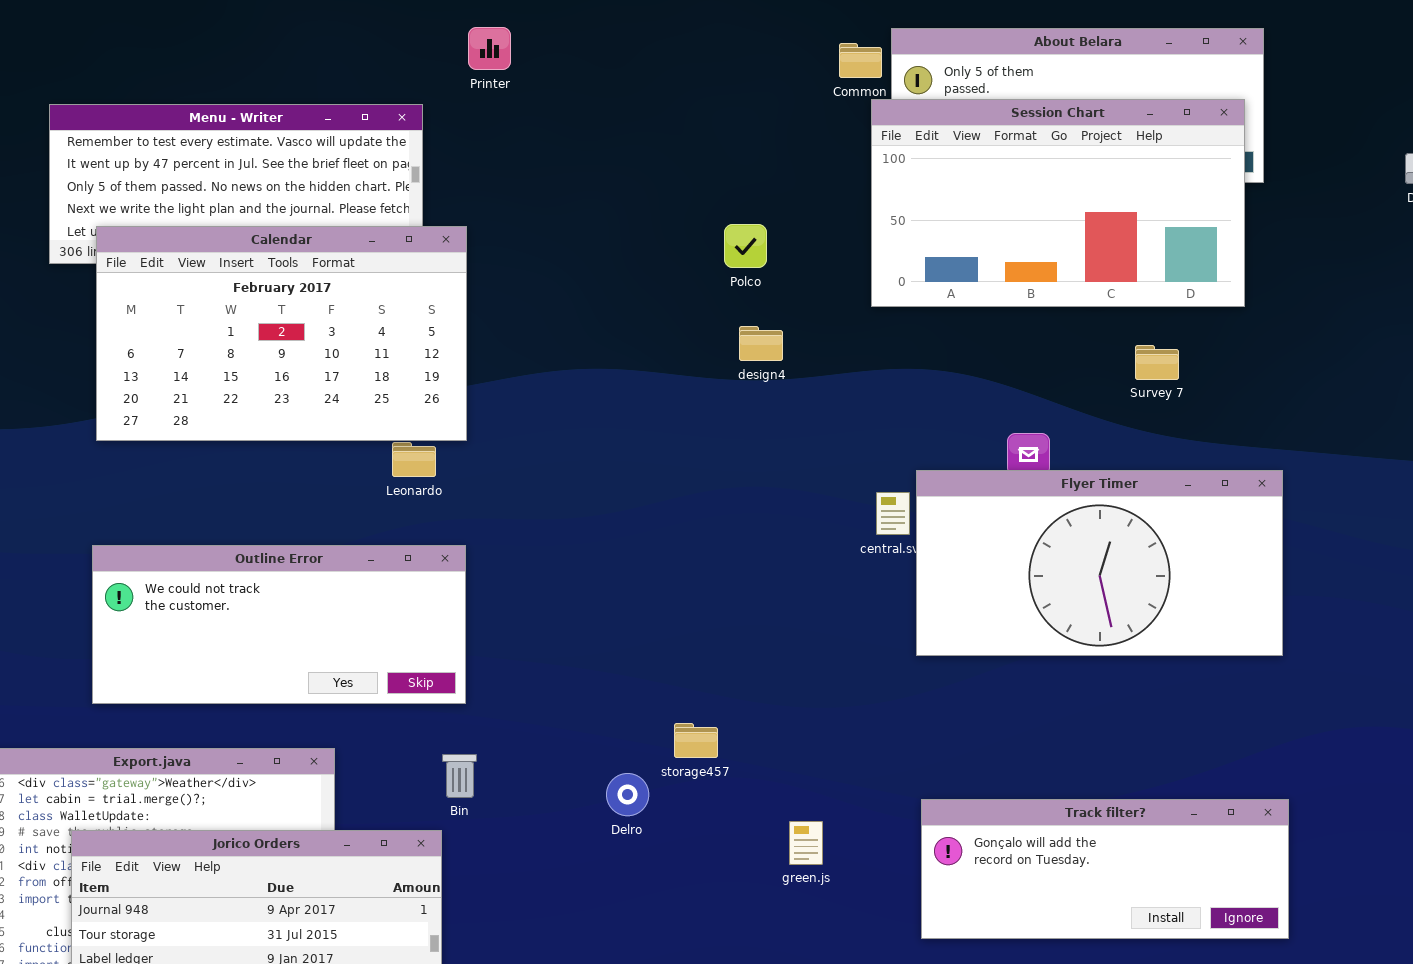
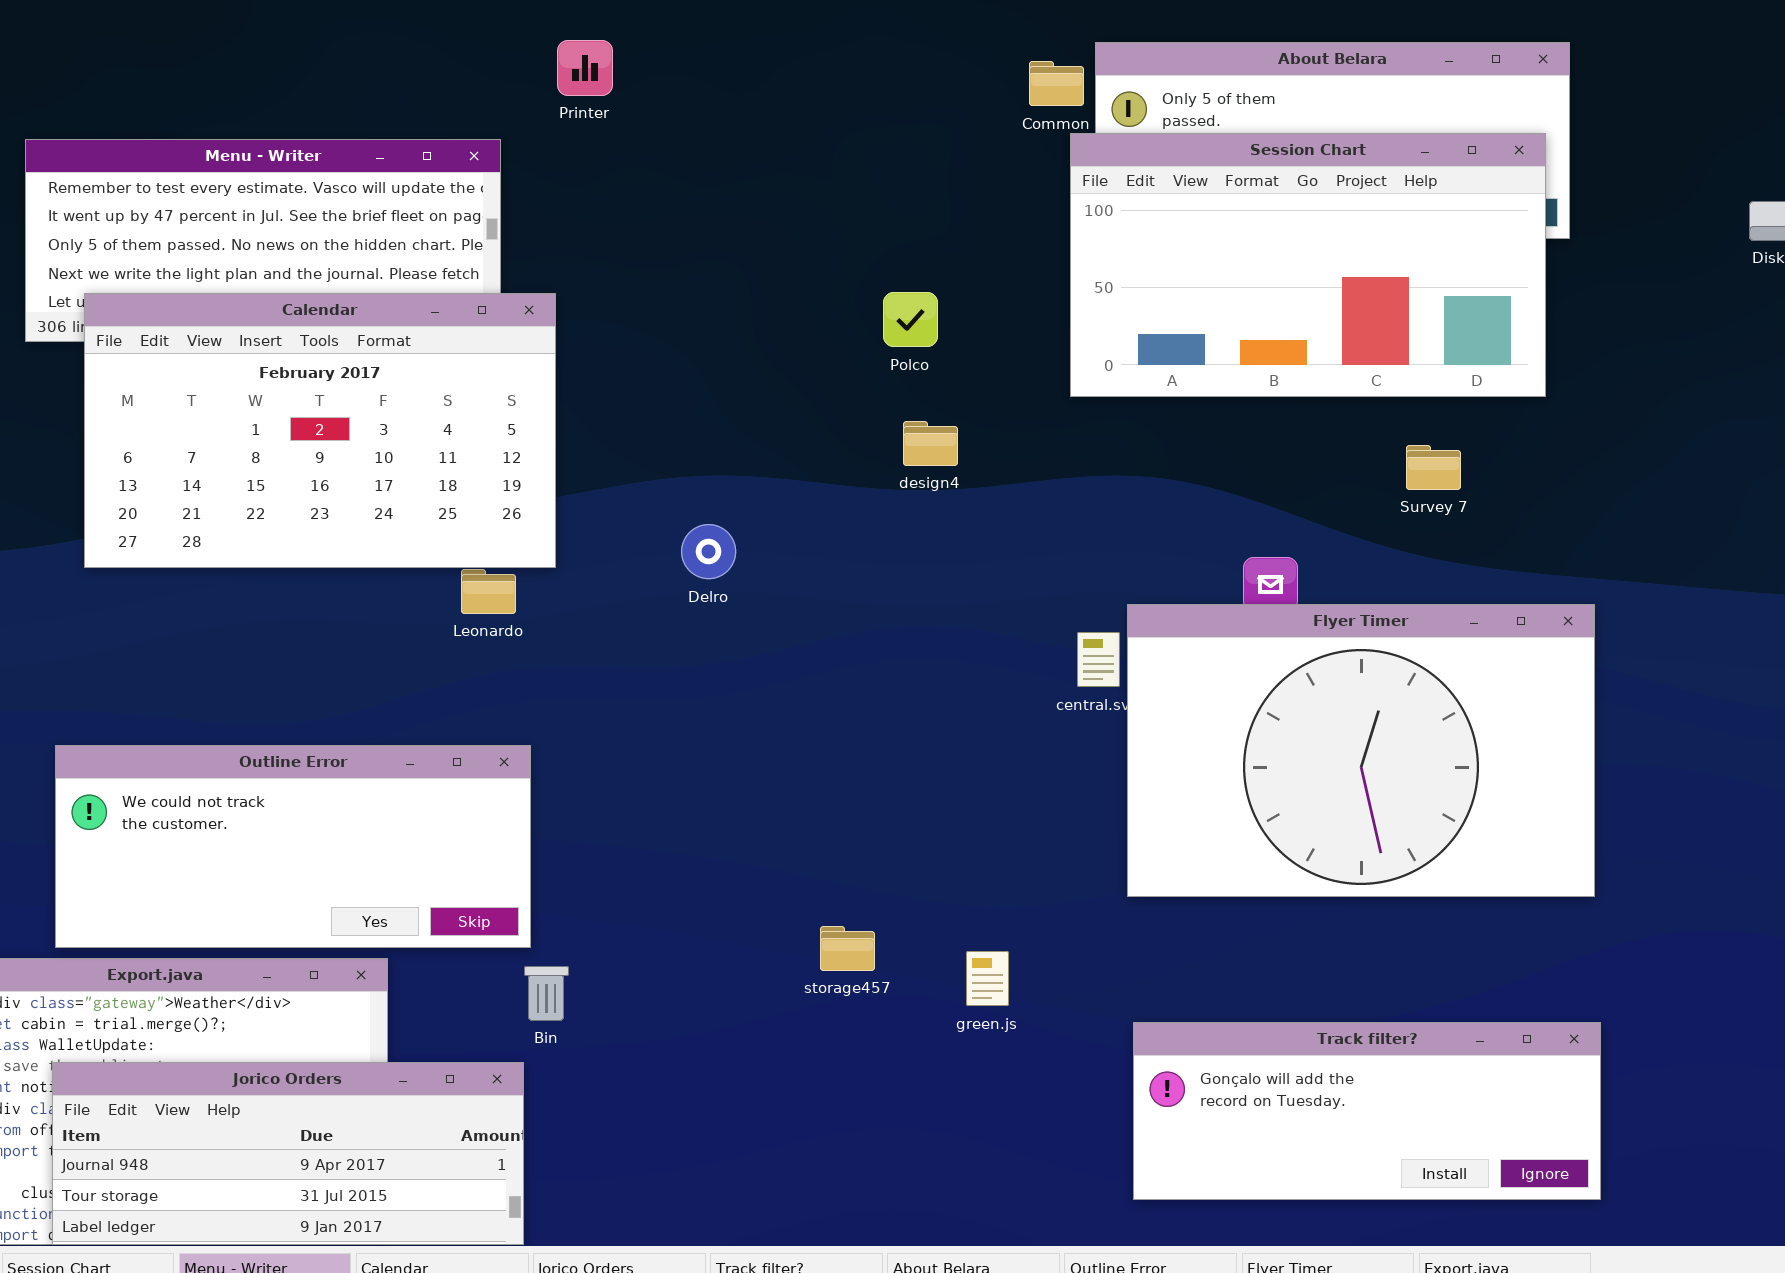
Flyer Timer: [916,470,1283,656] -> [1127,604,1595,897], resized
Outline Error: [92,545,466,704] -> [55,745,531,948], moved
Delro: [606,773,649,816] -> [681,524,736,579], moved
green.js: [789,821,823,865] -> [966,951,1009,1006], moved

